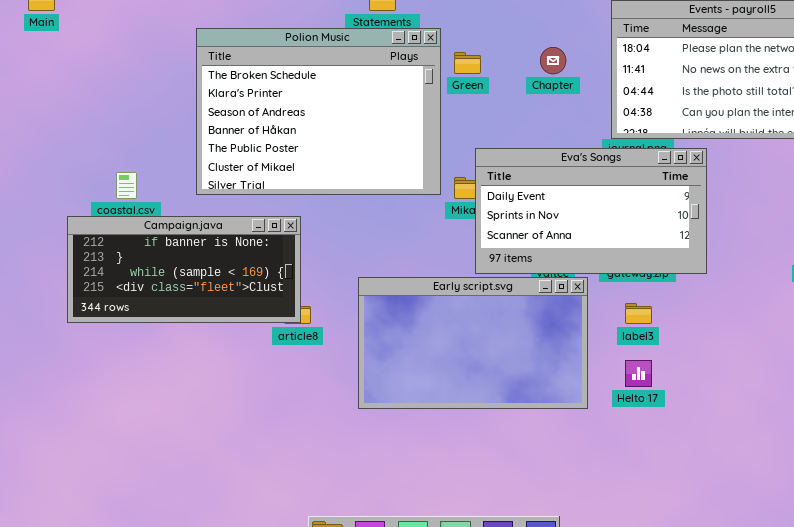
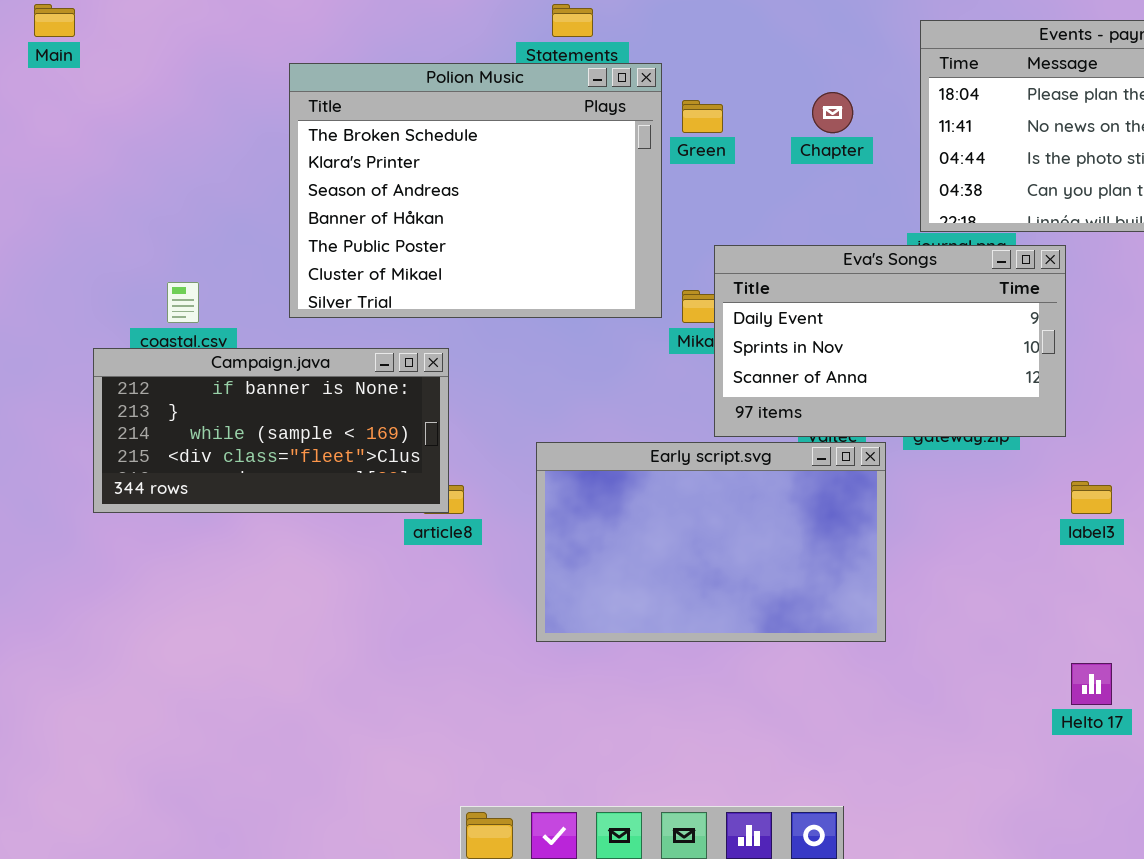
label3: [625,303,652,324] -> [1071,481,1112,514], moved
Helto 17: [625,360,652,387] -> [1071,663,1112,705], moved

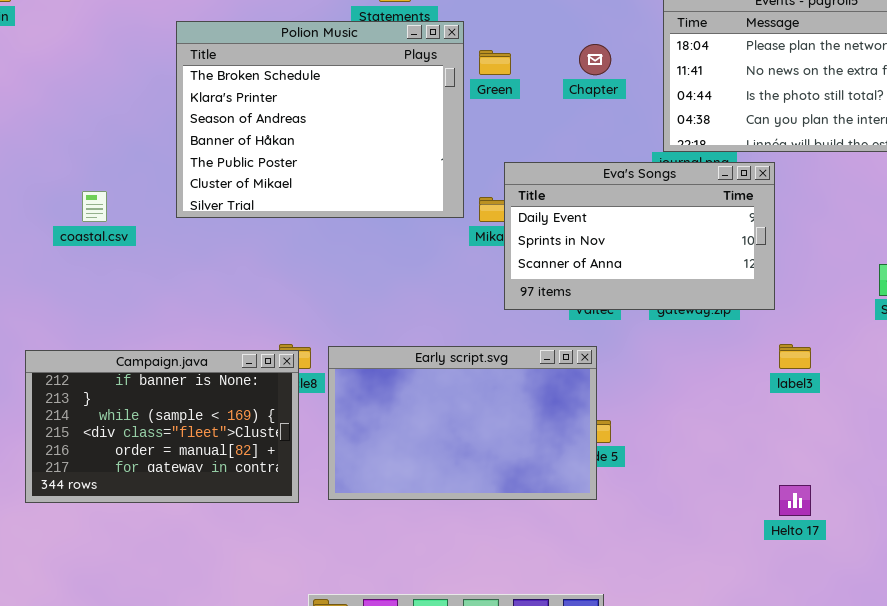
Campaign.java: [93,348,449,513] -> [25,350,299,503], moved, resized
Early script.svg: [536,442,886,642] -> [328,346,597,500], moved

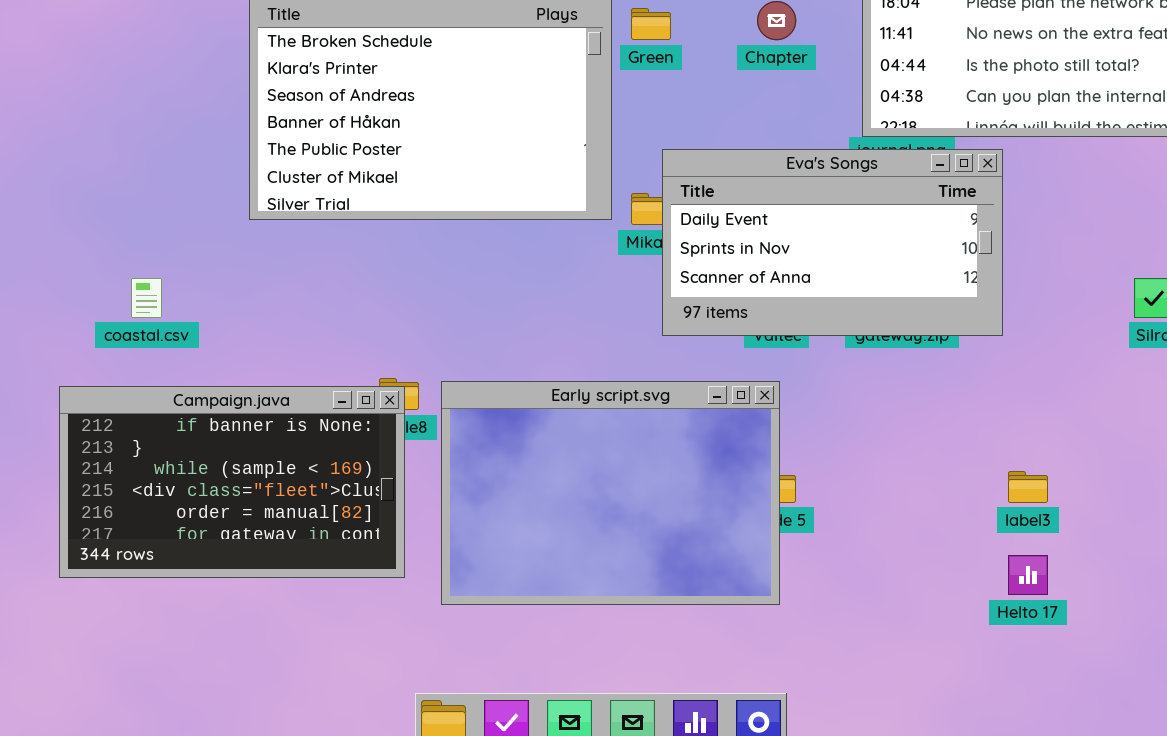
coastal.csv: [82,191,107,222] -> [131,278,162,318], moved
label3: [779,344,811,369] -> [1008,471,1048,503], moved
Early script.svg: [328,346,597,500] -> [441,381,780,605], resized

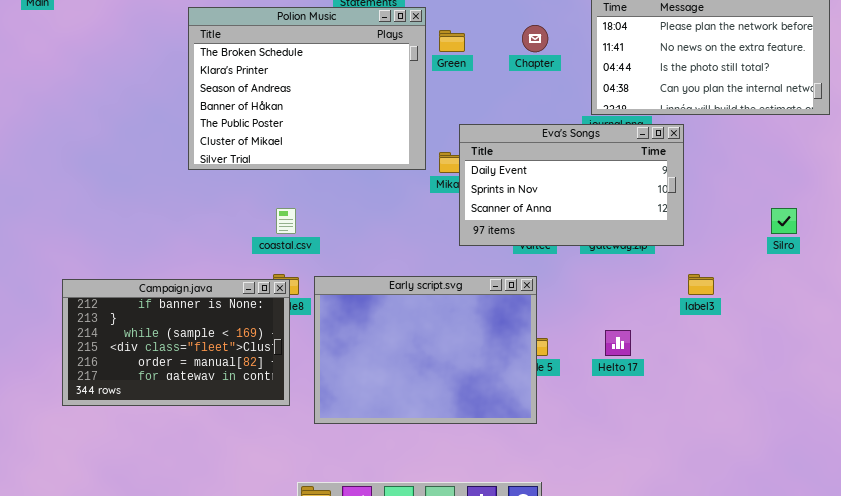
coastal.csv: [131,278,162,318] -> [276,208,296,234], moved
label3: [1008,471,1048,503] -> [688,274,714,295], moved
Helto 17: [1008,555,1048,595] -> [605,330,631,356], moved

